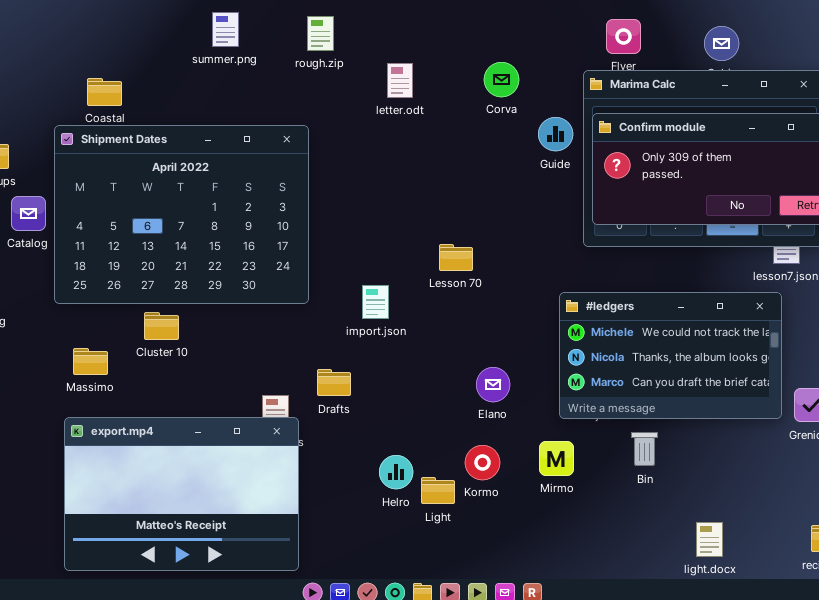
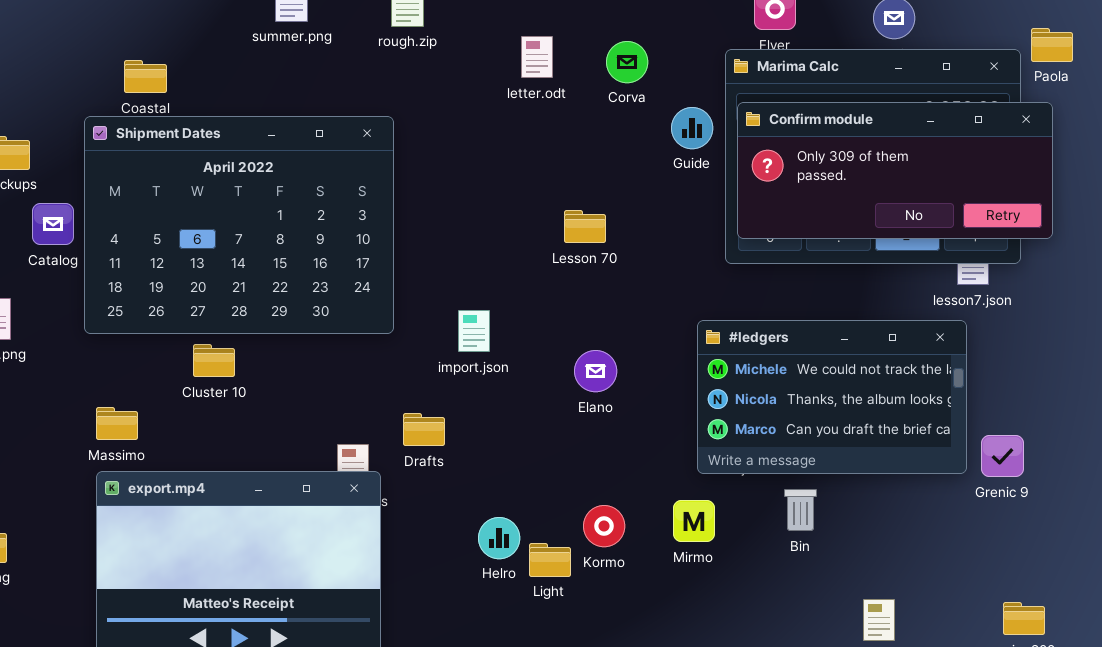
letter.odt: [387,63,413,98] -> [521,36,553,78], moved
Lesson 70: [439,244,473,271] -> [564,210,606,243], moved
Massimo: [73,348,108,375] -> [96,407,138,440], moved
Elano: [476,367,510,402] -> [574,350,617,392], moved

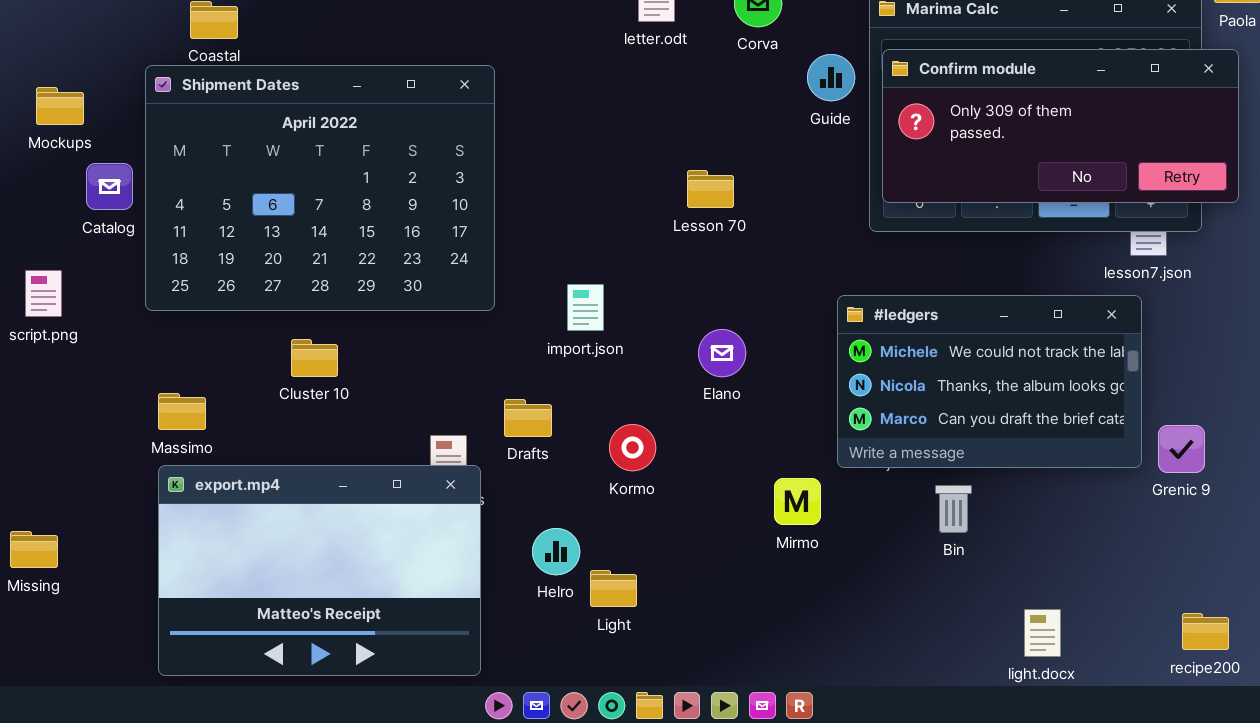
Cluster 10: [193,344,235,377] -> [291,339,338,377], moved
Mirmo: [673,500,715,542] -> [774,478,821,525], moved
Kormo: [583,505,625,547] -> [609,424,656,471], moved
Helro: [478,517,520,559] -> [532,528,580,575], moved
Light: [529,543,571,577] -> [590,570,637,607], moved

